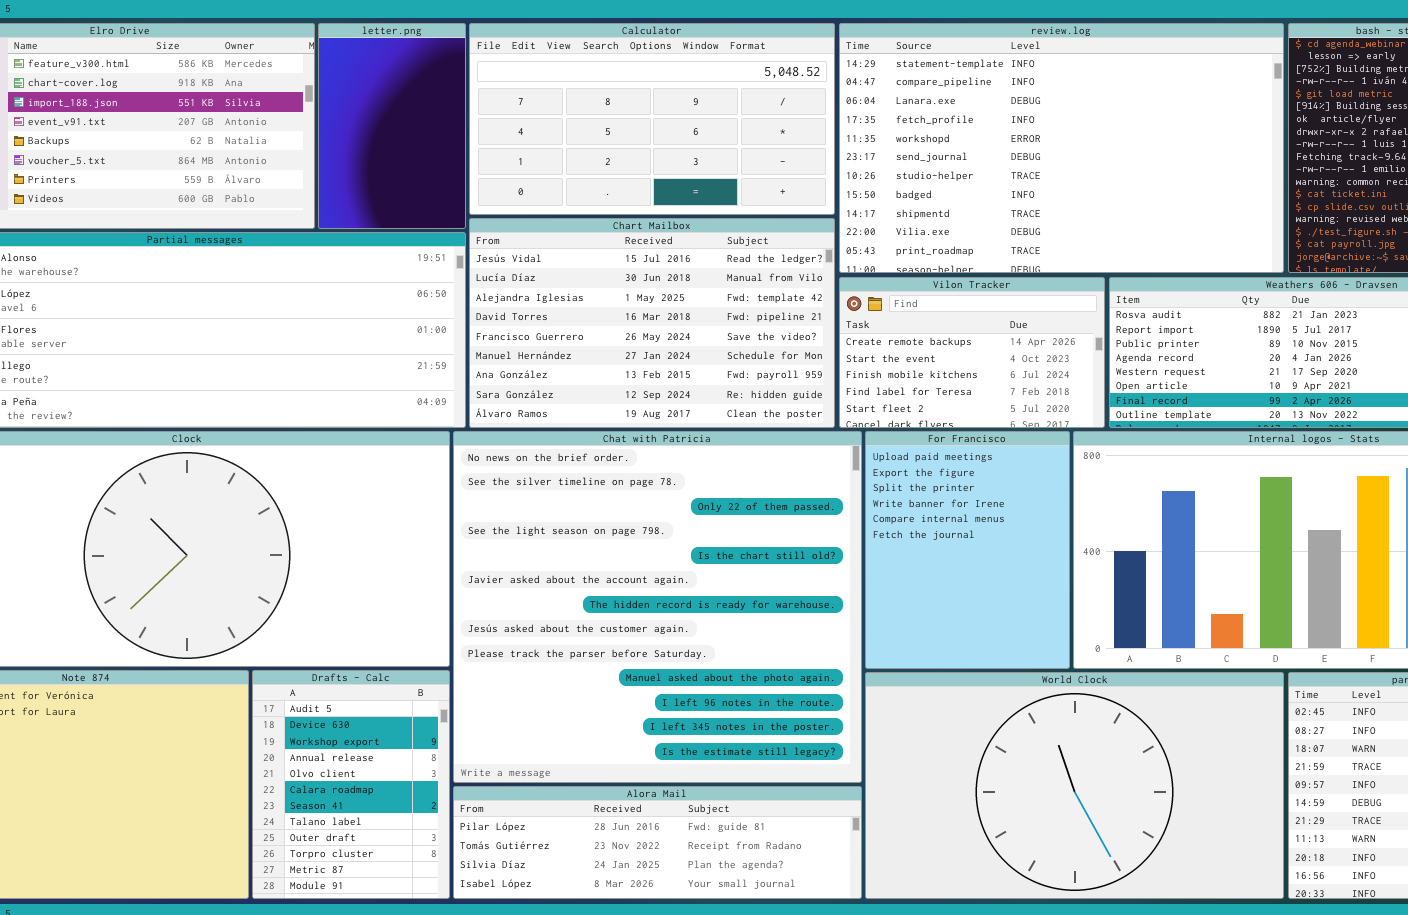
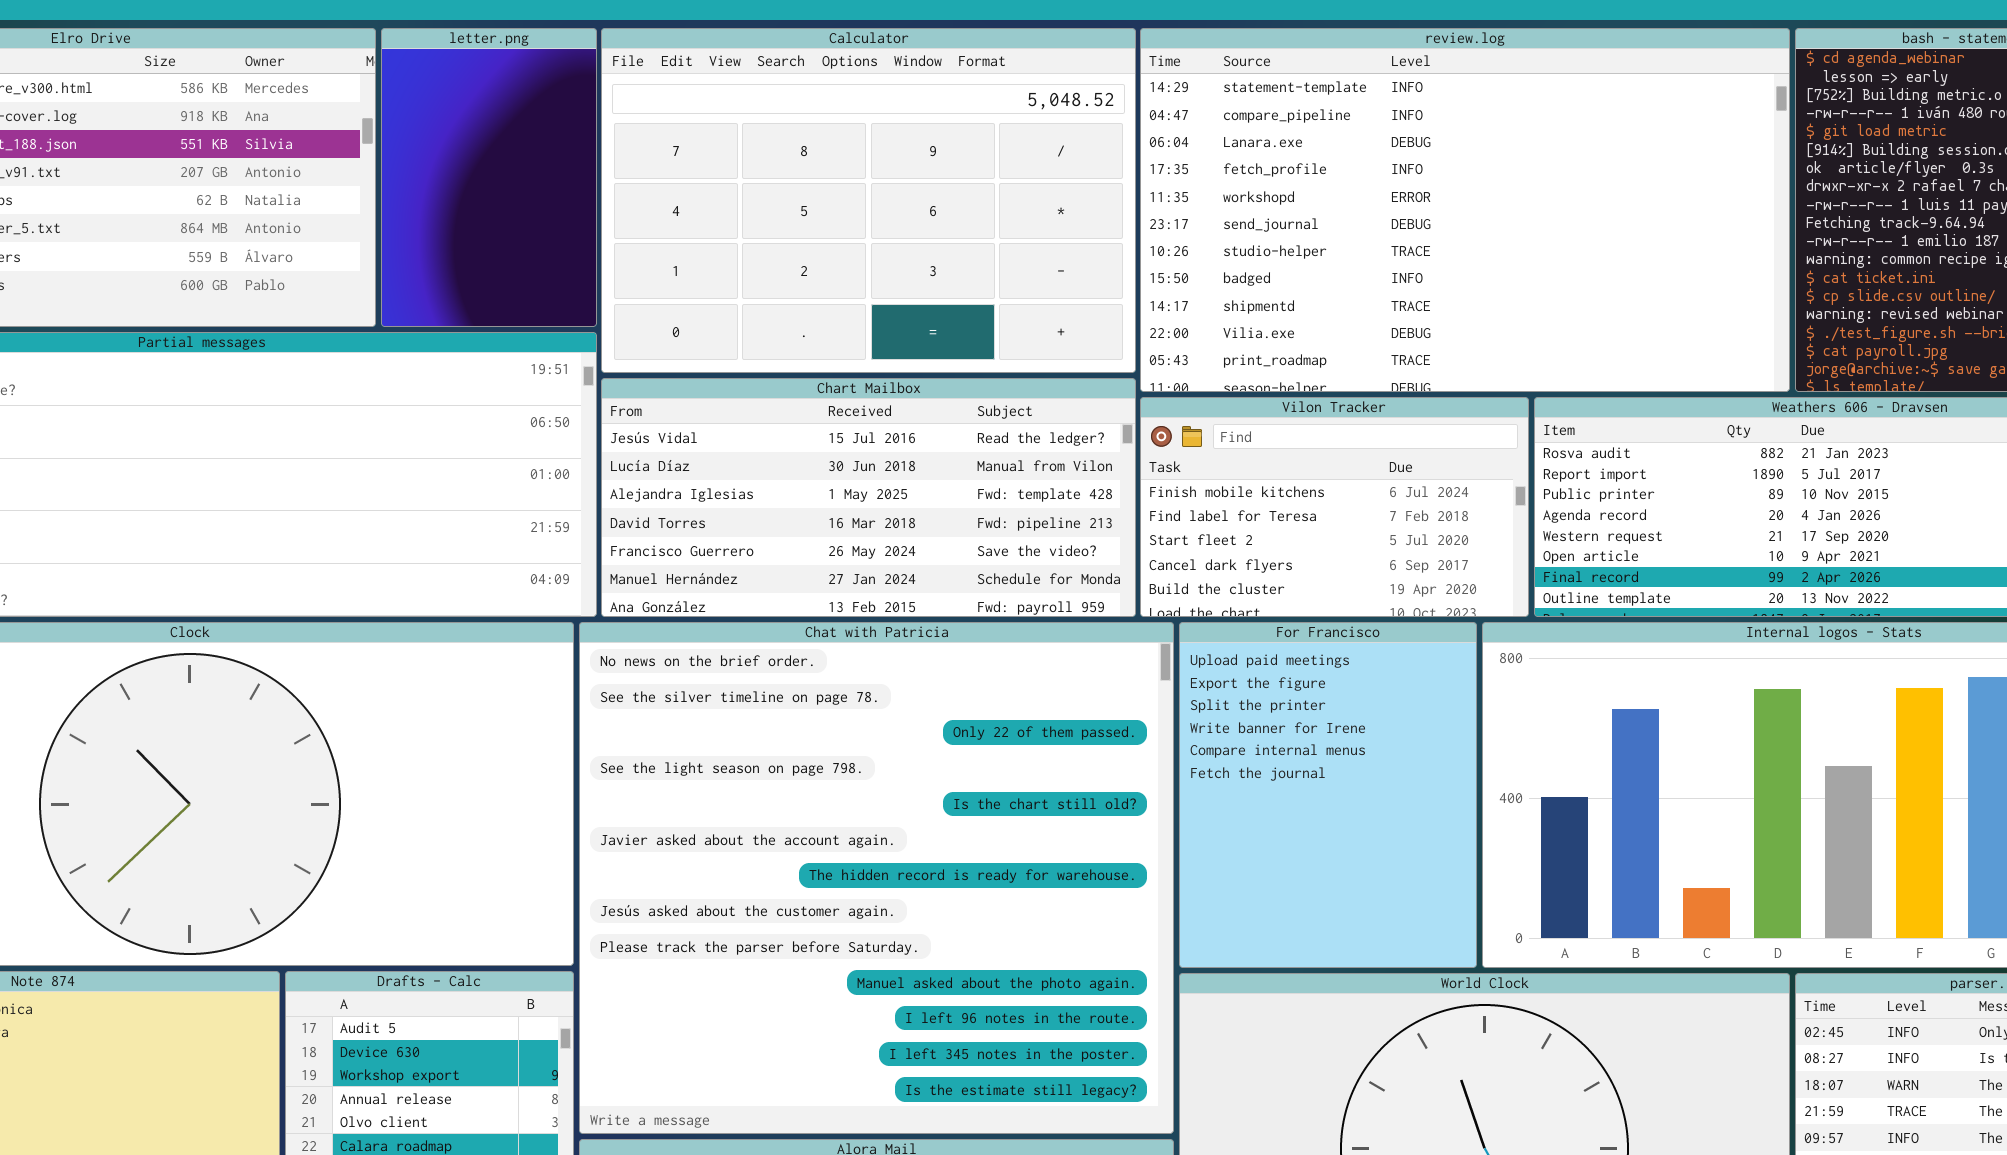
Calculator: [469,23,835,215] -> [601,28,1136,373], resized
Chart Mailbox: [469,218,835,428] -> [601,378,1136,617], resized
Vilon Tracker: [839,277,1105,428] -> [1140,397,1529,617], scrolled down 2 rows

